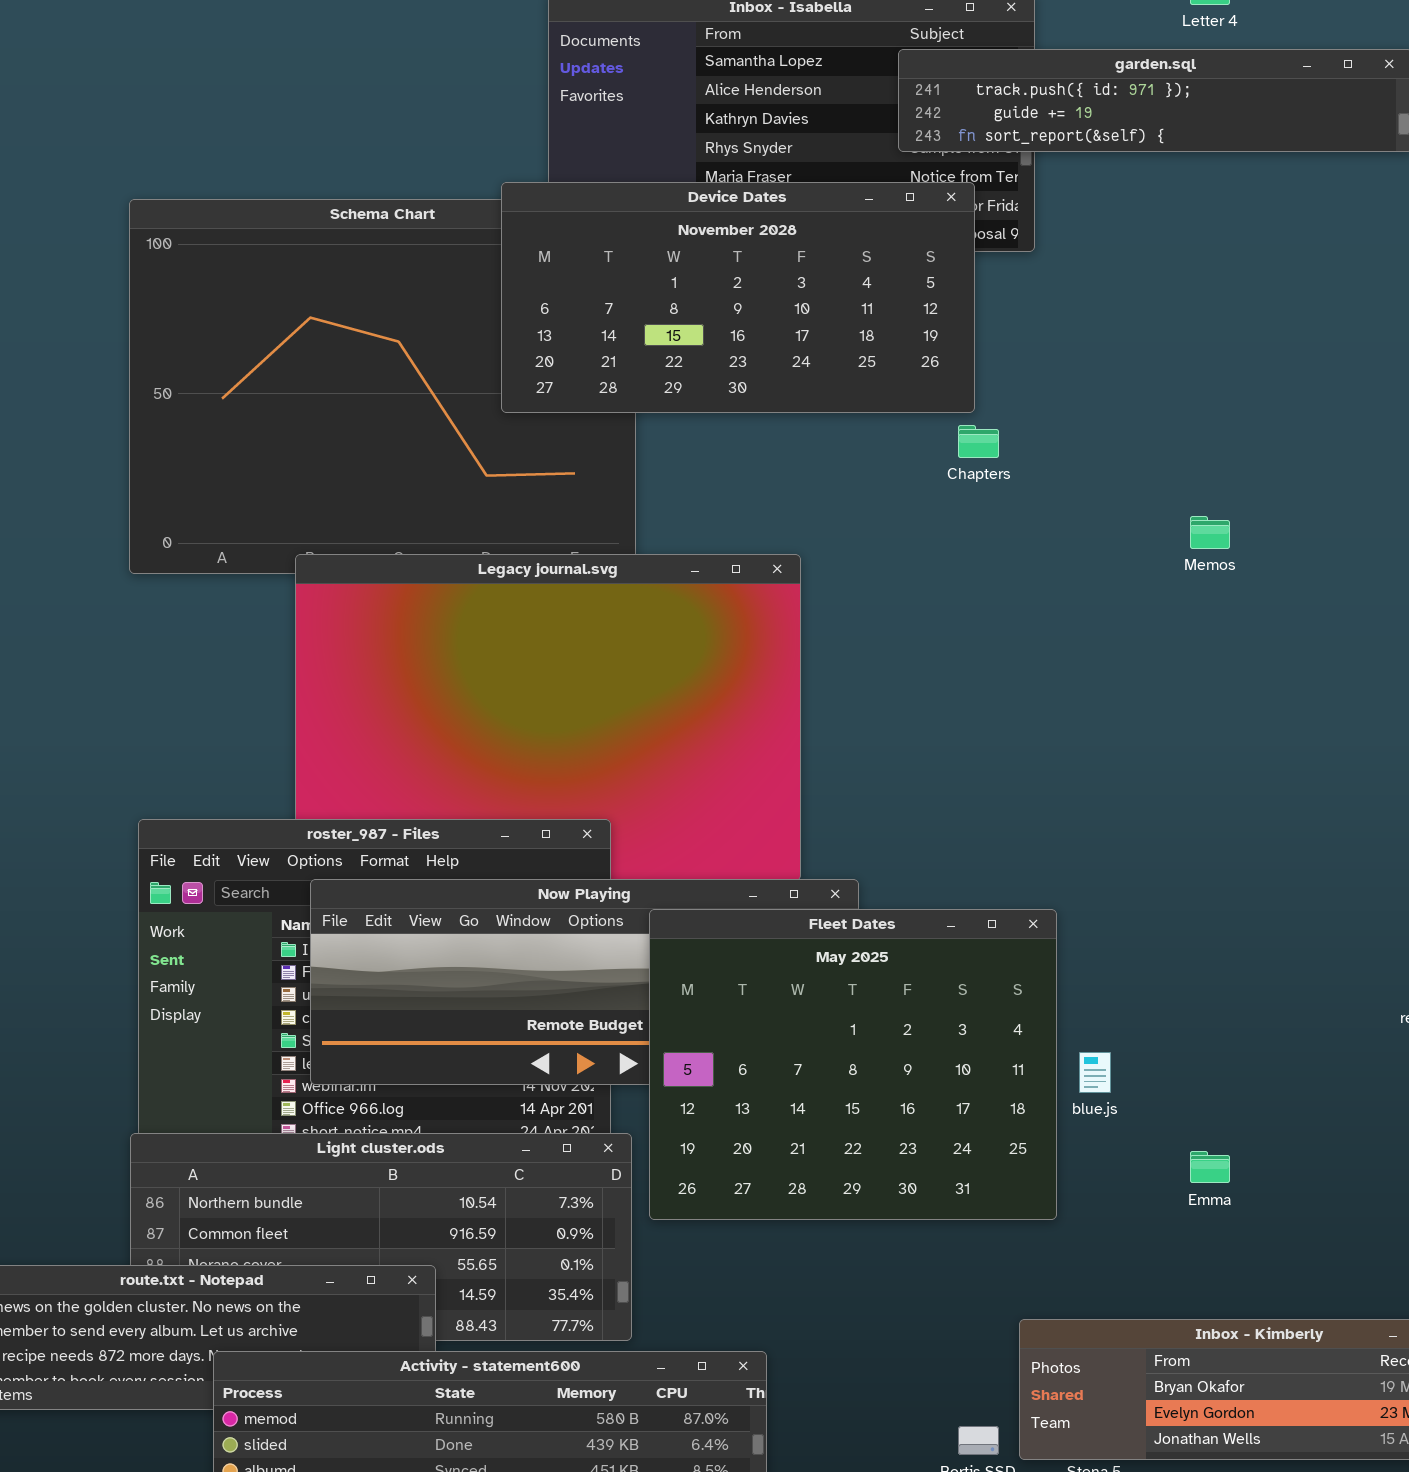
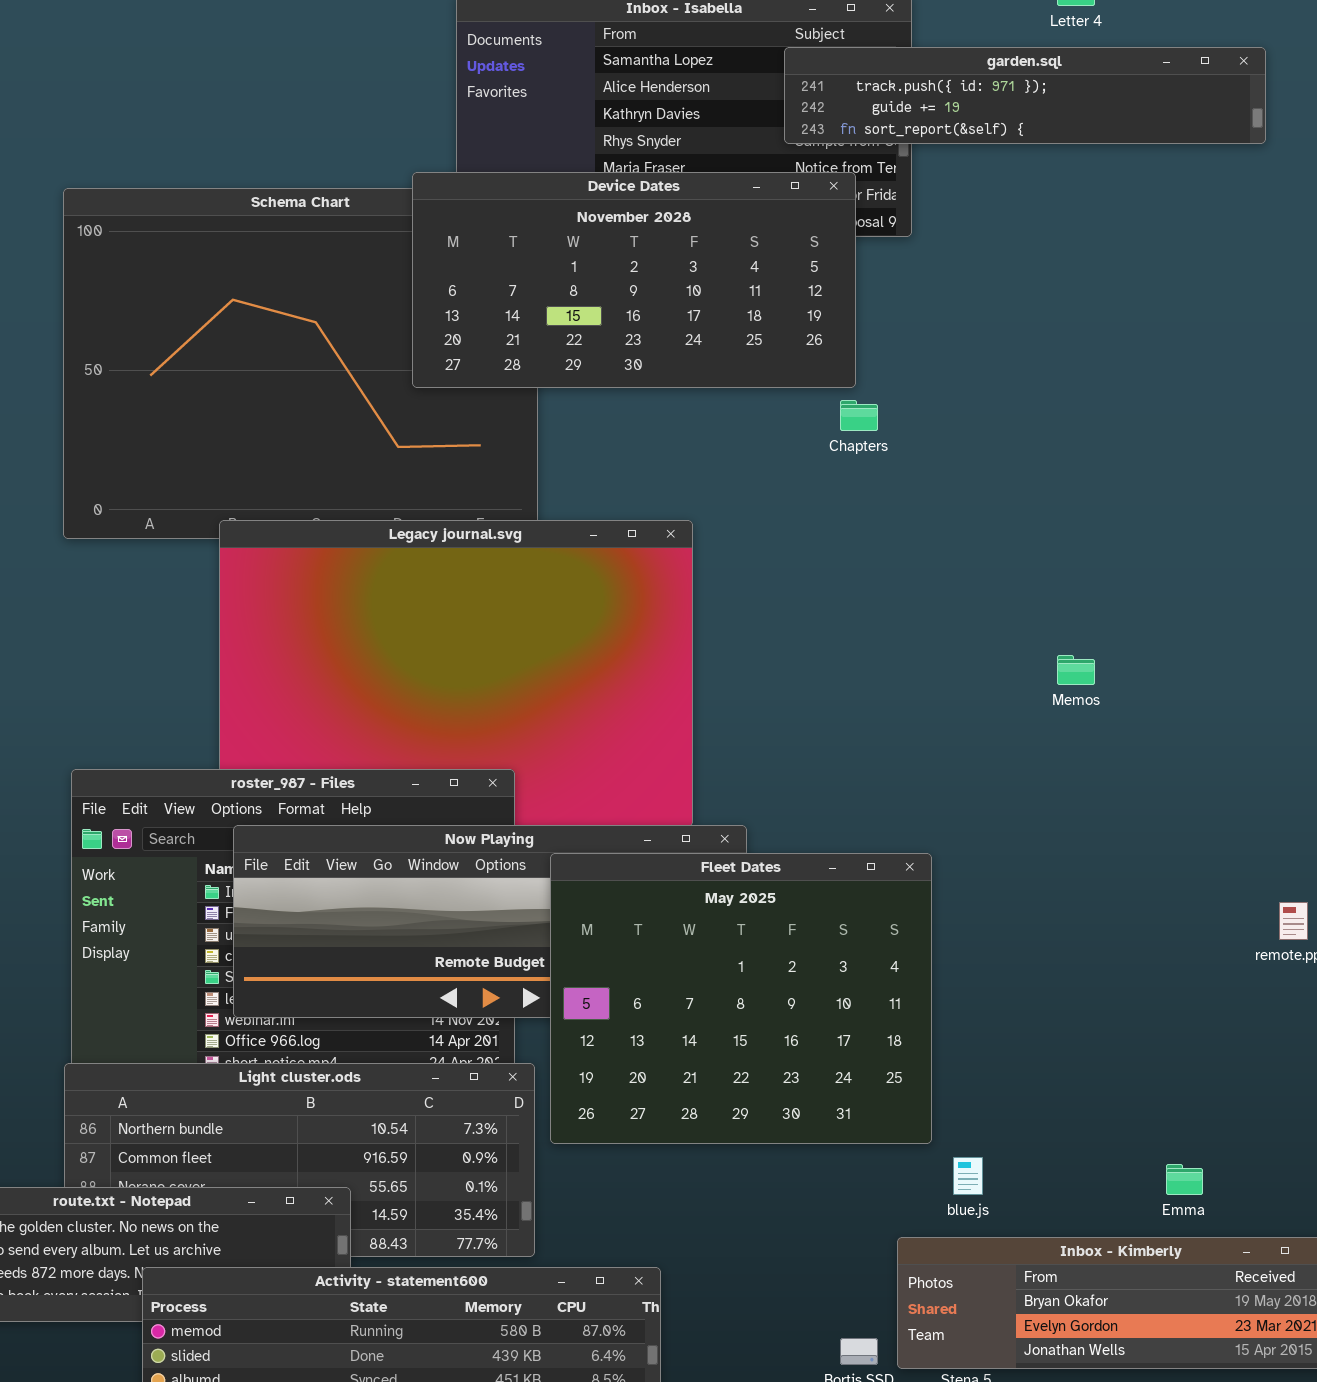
Memos: [1190,516,1230,549] -> [1057,655,1095,685], moved
blue.js: [1079,1052,1111,1093] -> [953,1157,983,1195], moved
Emma: [1190,1151,1230,1183] -> [1166,1164,1203,1195], moved

